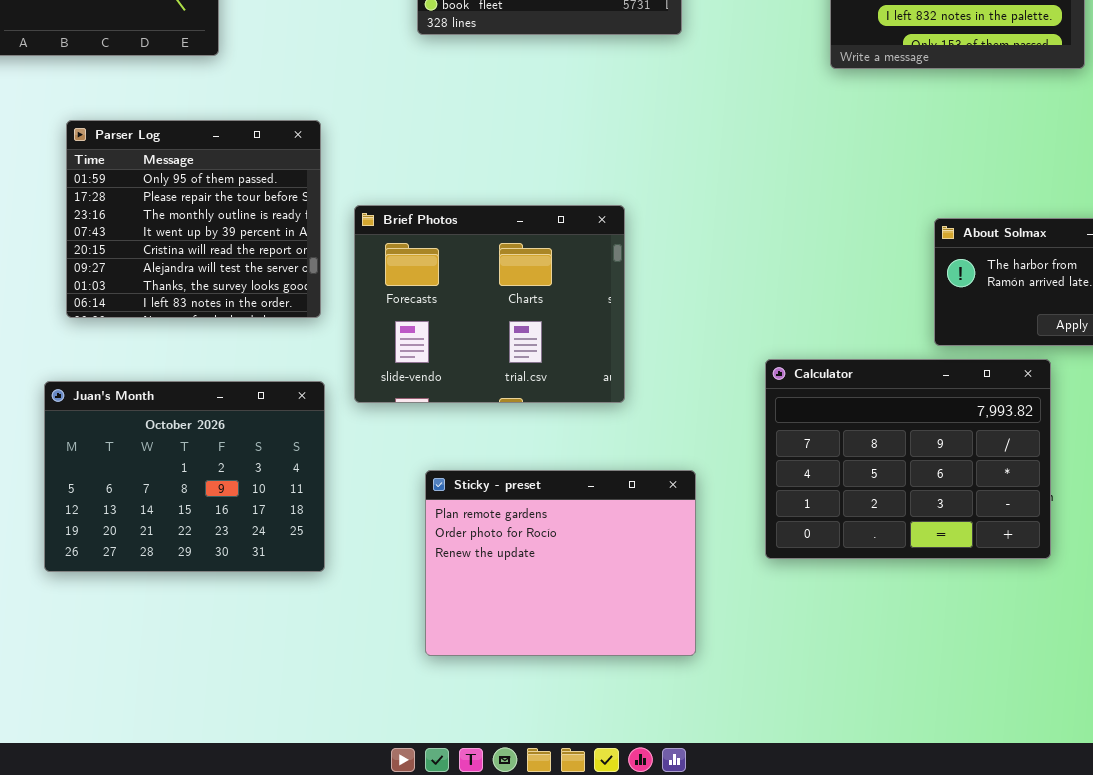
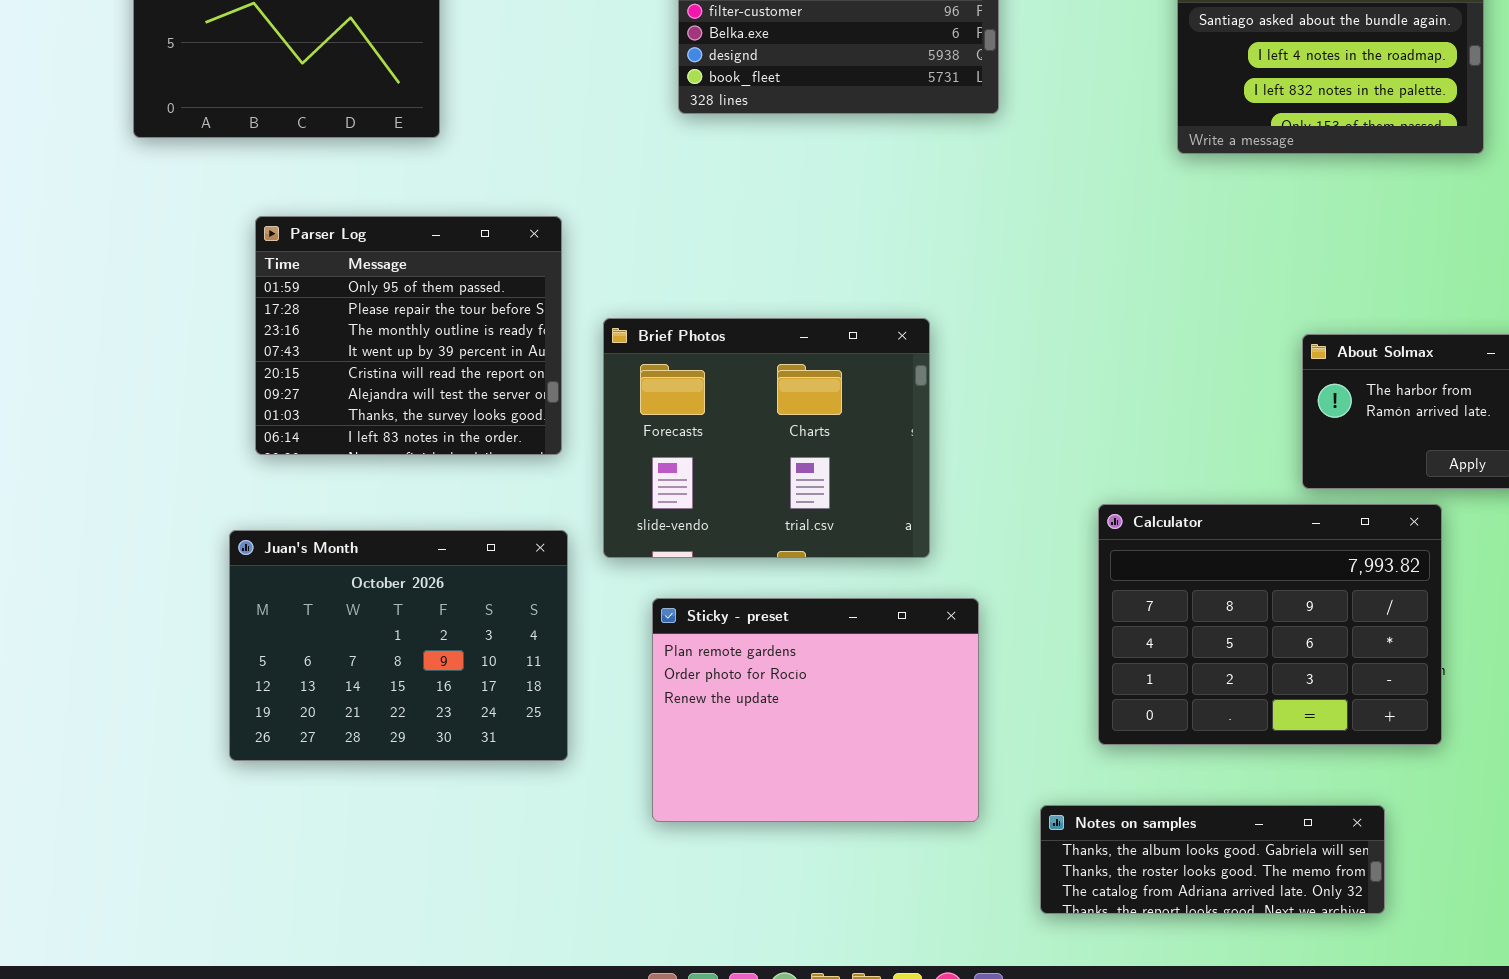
Sticky - preset: [425,470,696,656] -> [652,598,979,822], moved
Notes on samples: none -> [1040,805,1385,914], opened

